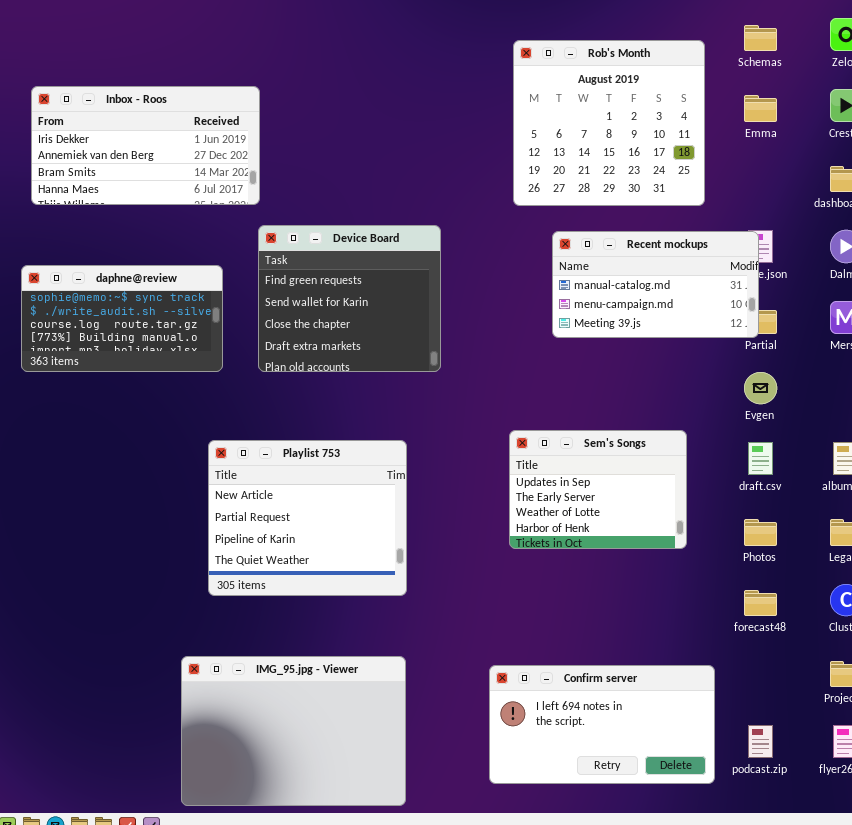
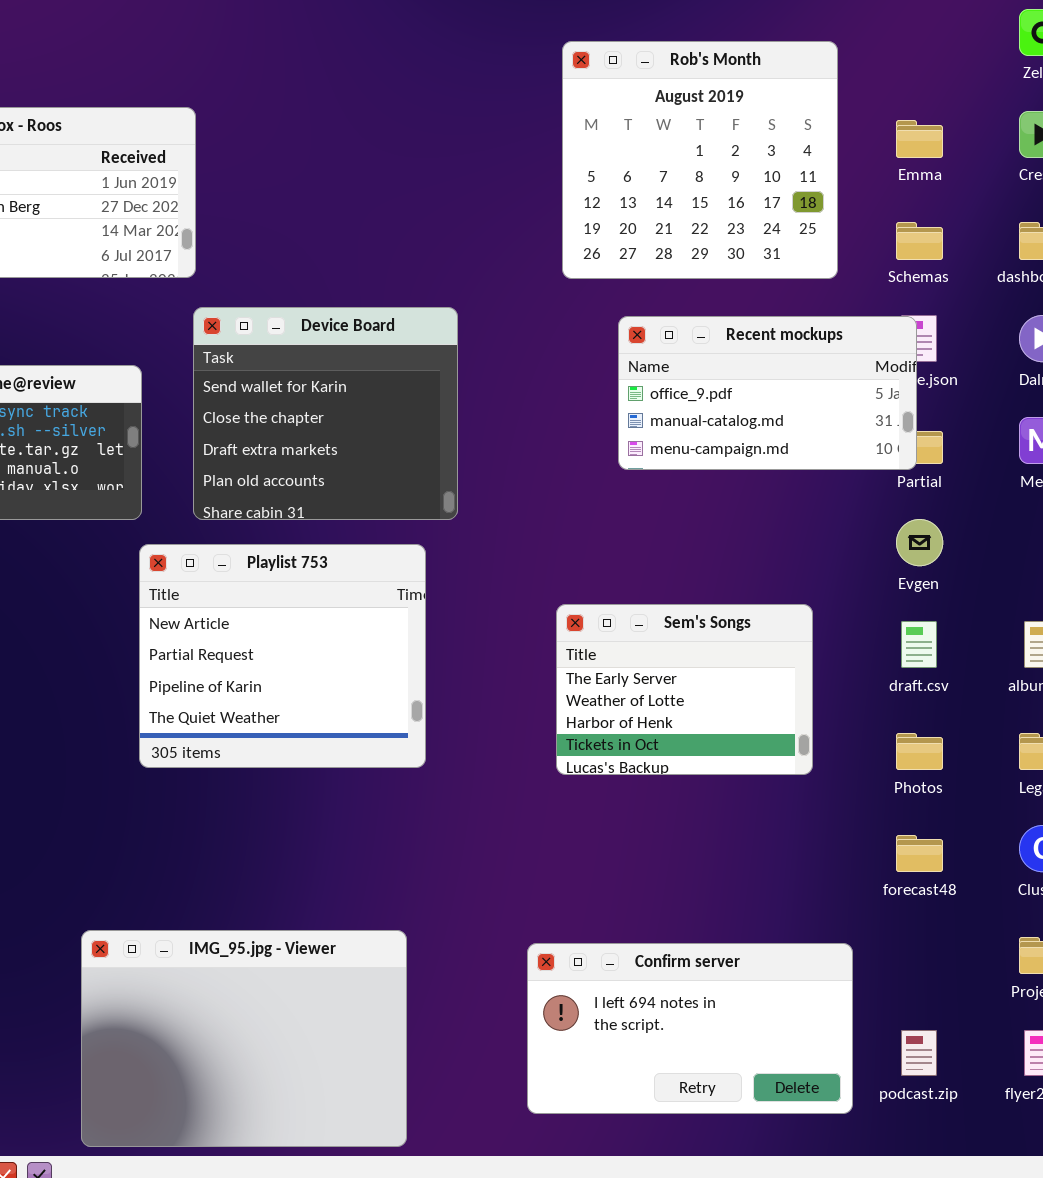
Schemas: [744,25,777,51] -> [896,222,943,260], moved
Device Board: [258,225,441,372] -> [193,307,458,520], scrolled down 1 row
Recent mockups: [552,231,759,338] -> [618,316,917,470], scrolled up 1 row
Sem's Songs: [509,430,687,549] -> [556,604,813,775], scrolled down 1 row
Playlist 753: [208,440,407,596] -> [139,544,426,768], moved

